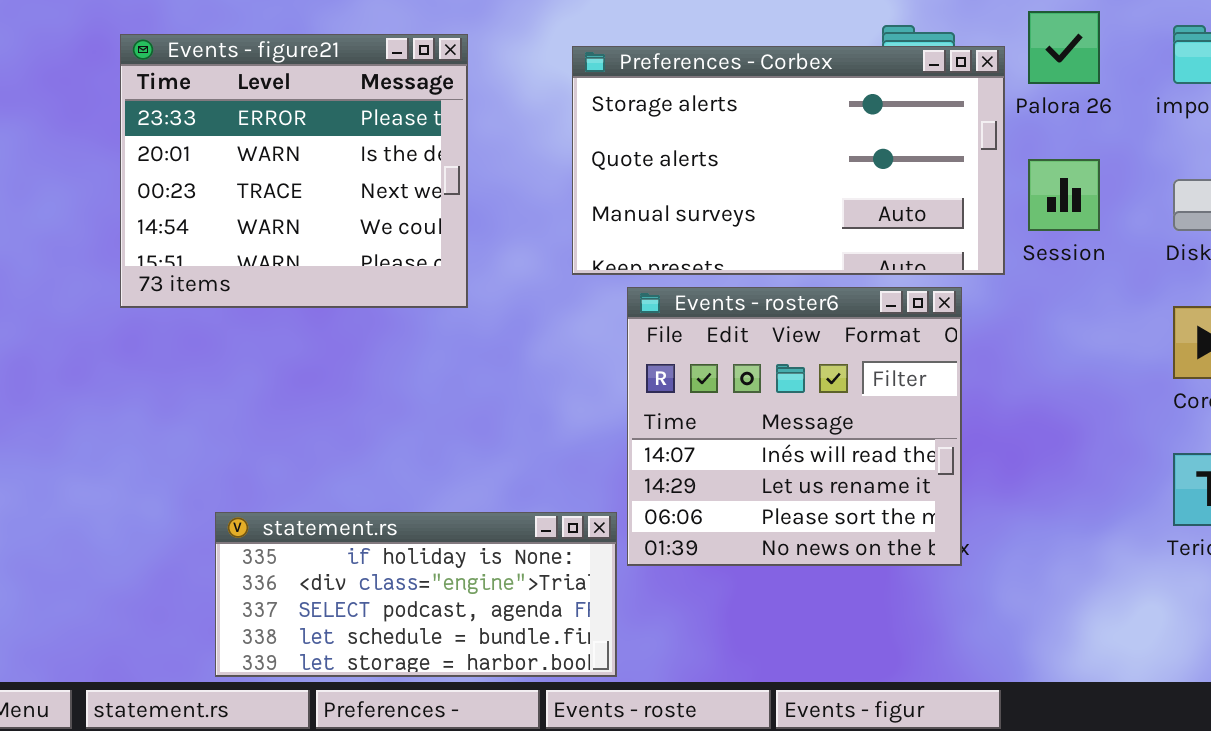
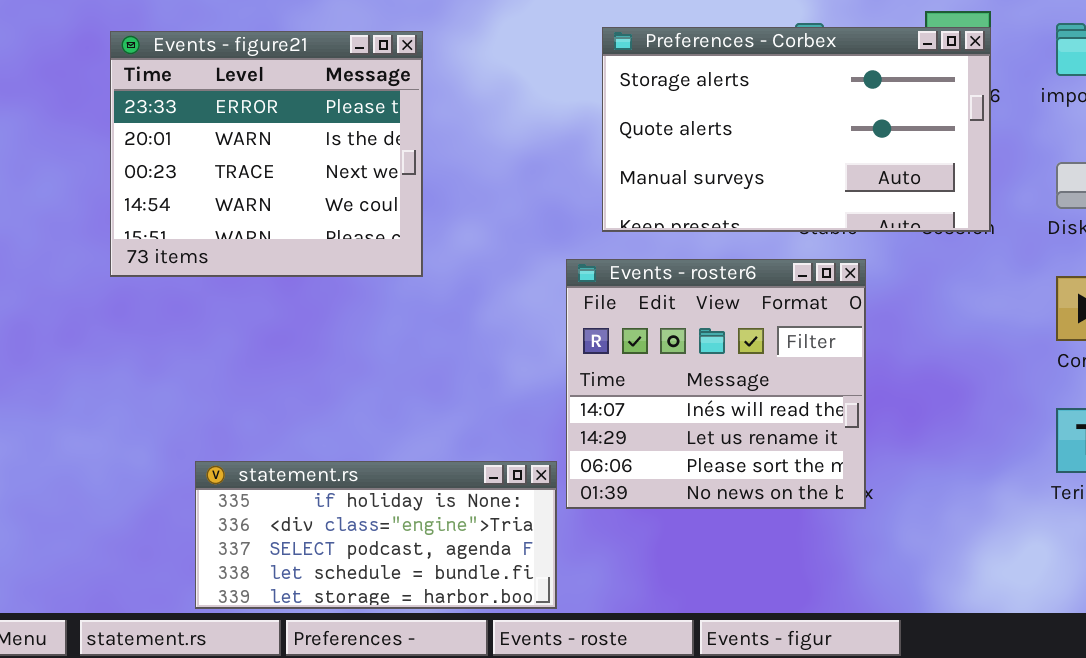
Preferences - Corbex: [572,46,1005,275] -> [602,27,991,232], moved

